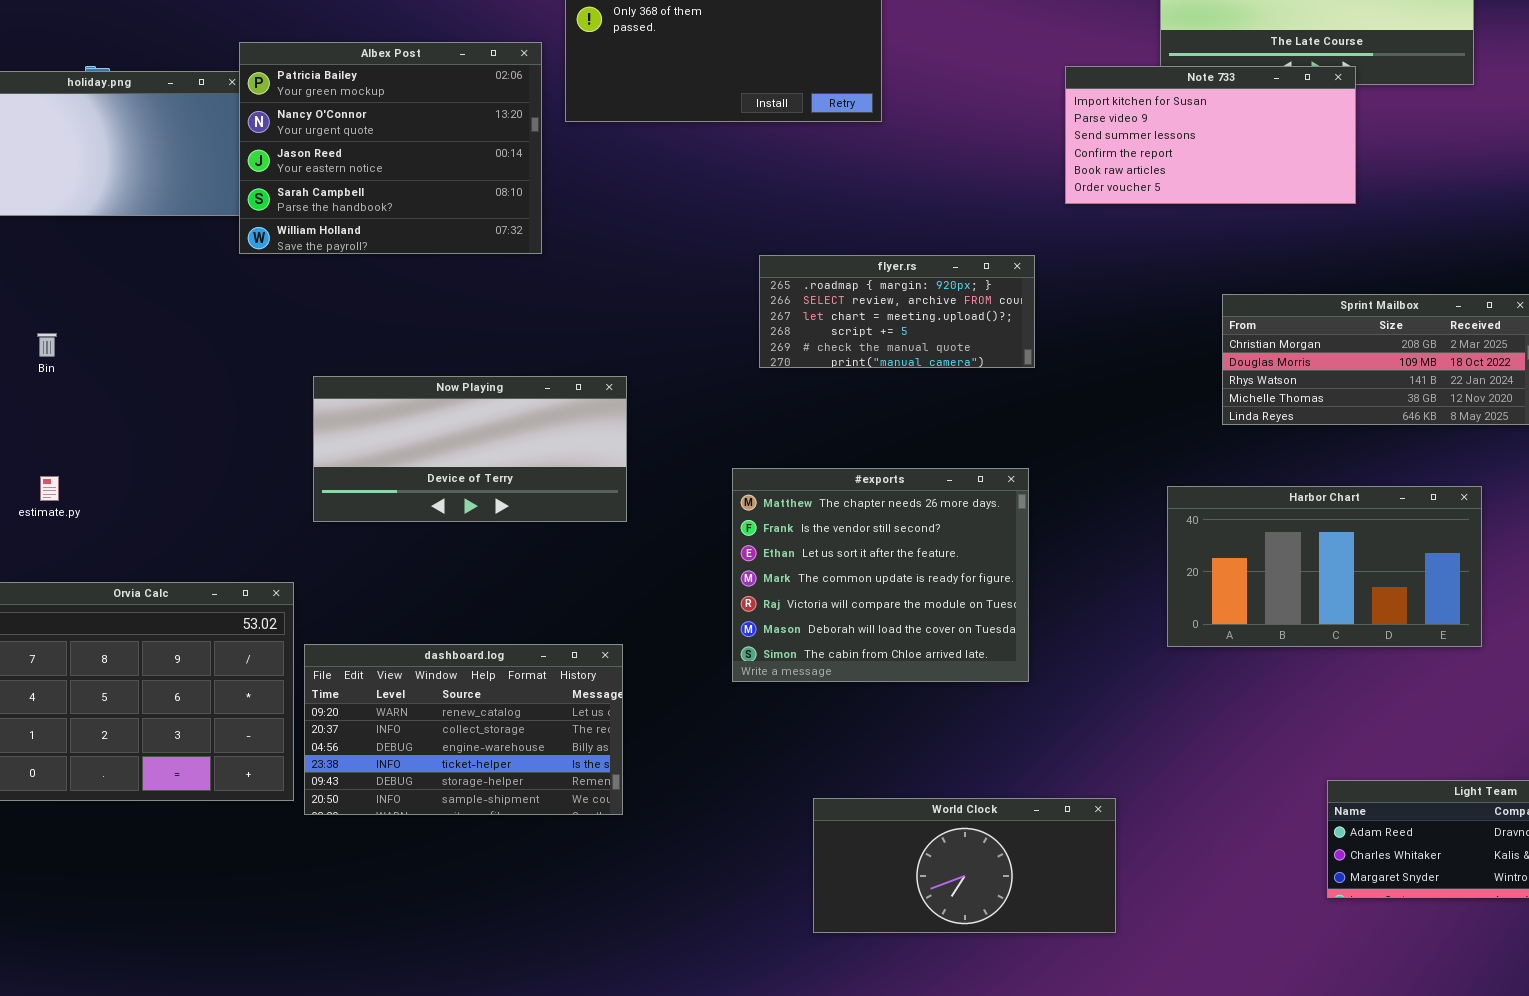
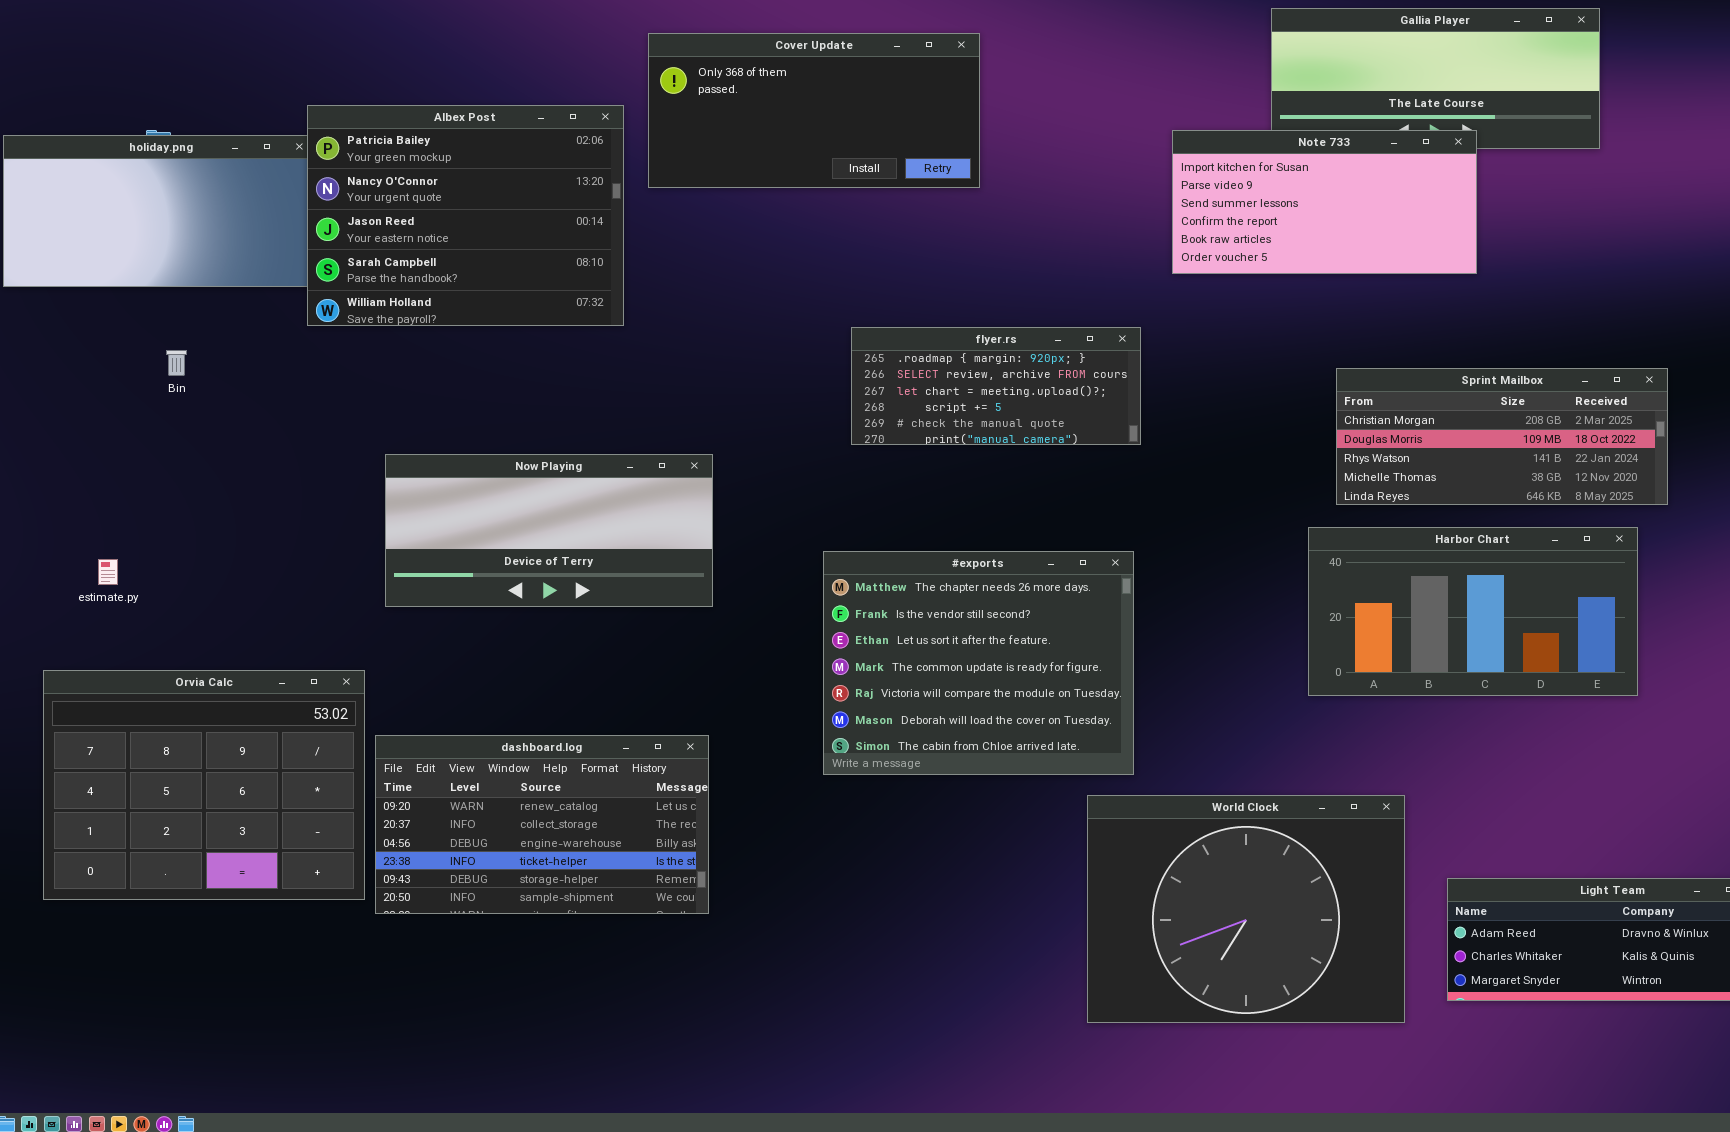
Bin: [37,333,57,357] -> [166,350,187,376], moved
Harbor Chart: [1167,486,1482,647] -> [1308,527,1638,696], moved
World Clock: [813,798,1116,933] -> [1087,795,1405,1023], moved, resized

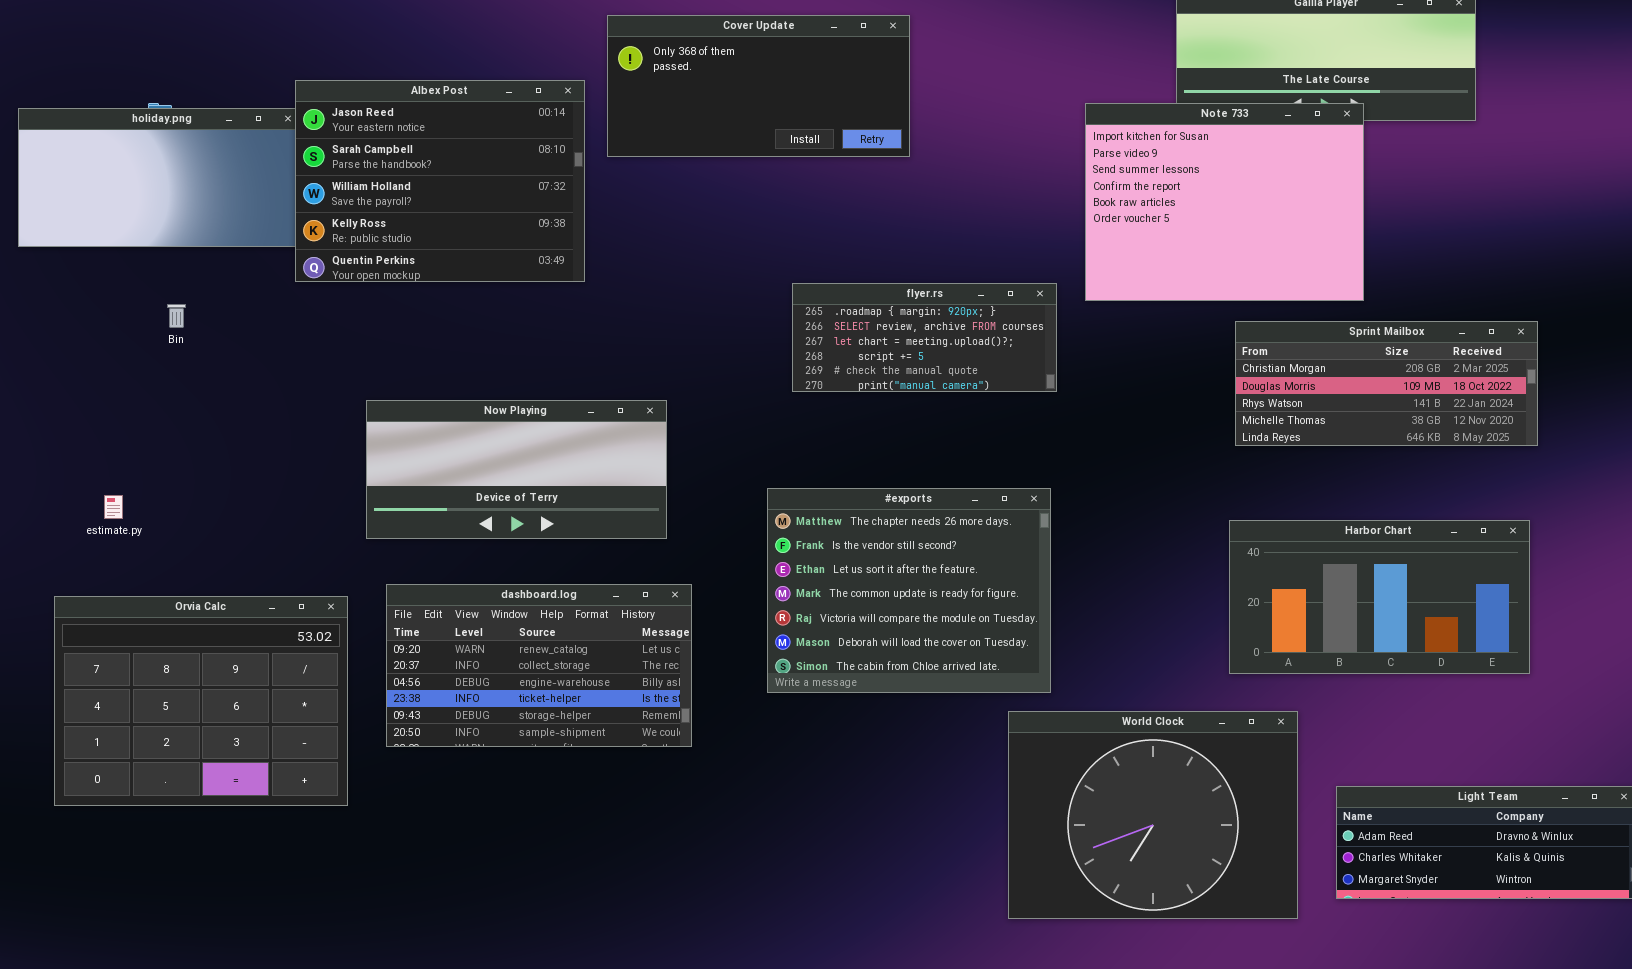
Albex Post: [307,105,624,326] -> [295,80,585,282], scrolled down 2 rows
Note 733: [1172,130,1477,274] -> [1085,103,1364,301], resized
Harbor Chart: [1308,527,1638,696] -> [1229,520,1530,674], moved
dashboard.log: [375,735,709,914] -> [386,584,692,747], moved

